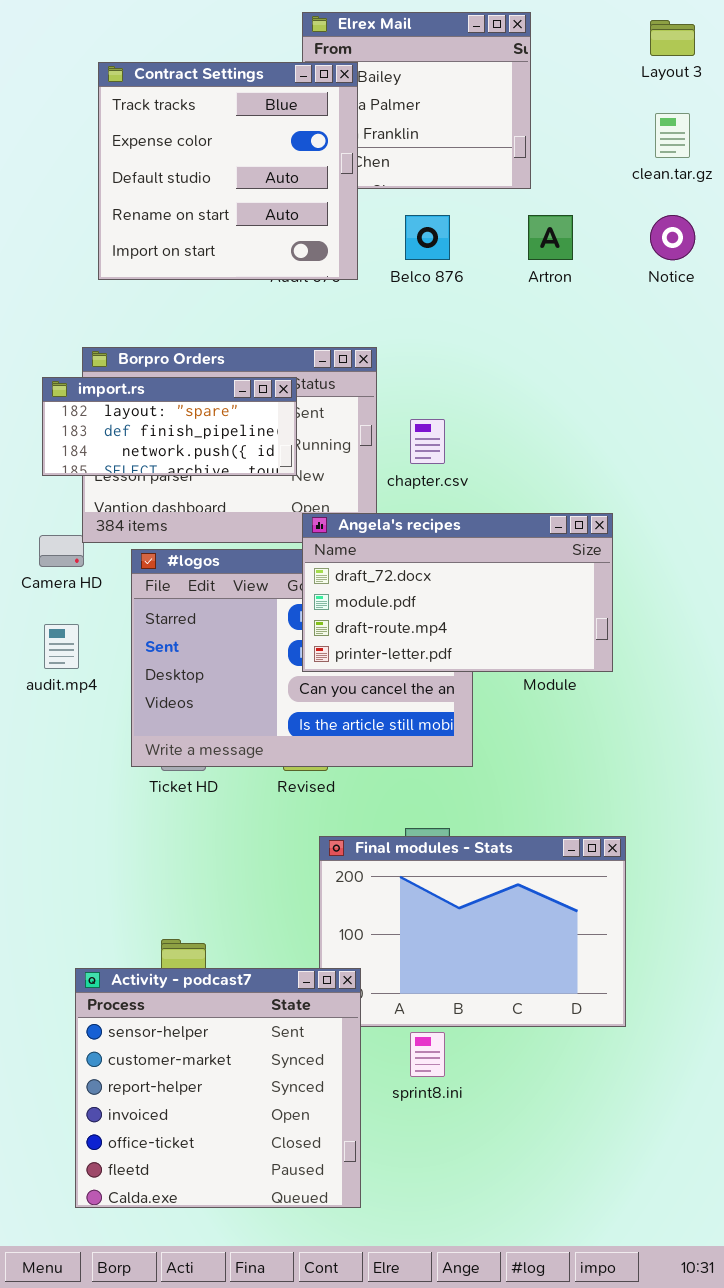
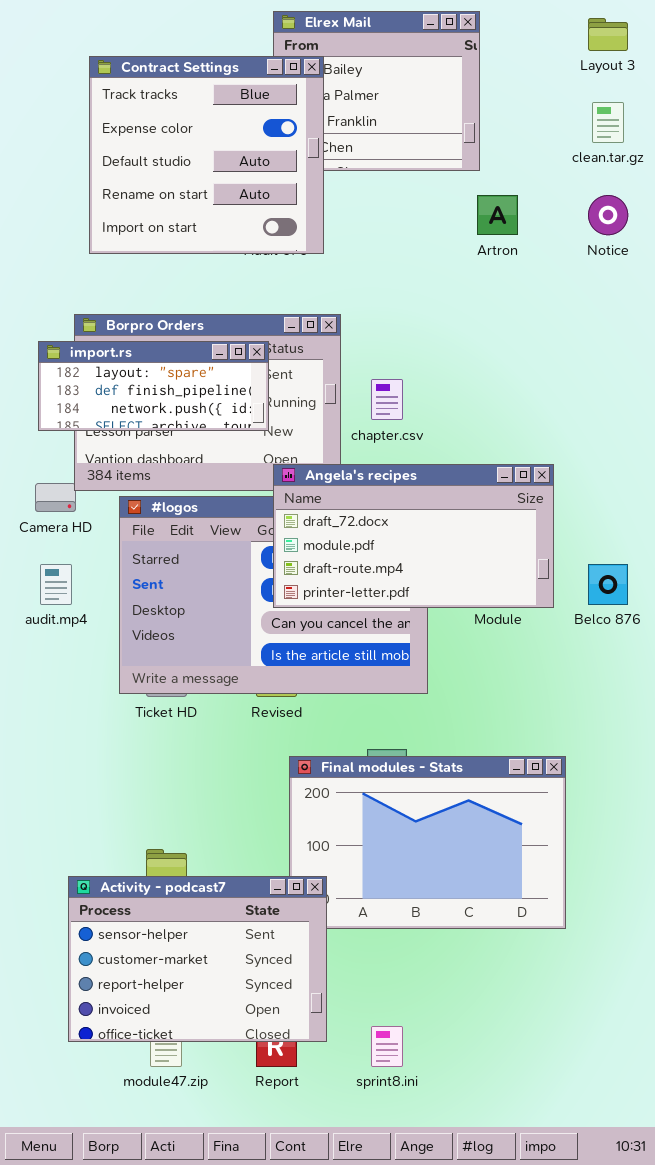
Belco 876: [405,215,450,260] -> [588,564,628,605], moved
Activity - podcast7: [75,968,361,1208] -> [68,876,327,1042], resized
sprint8.ini: [410,1032,445,1077] -> [371,1026,403,1067], moved

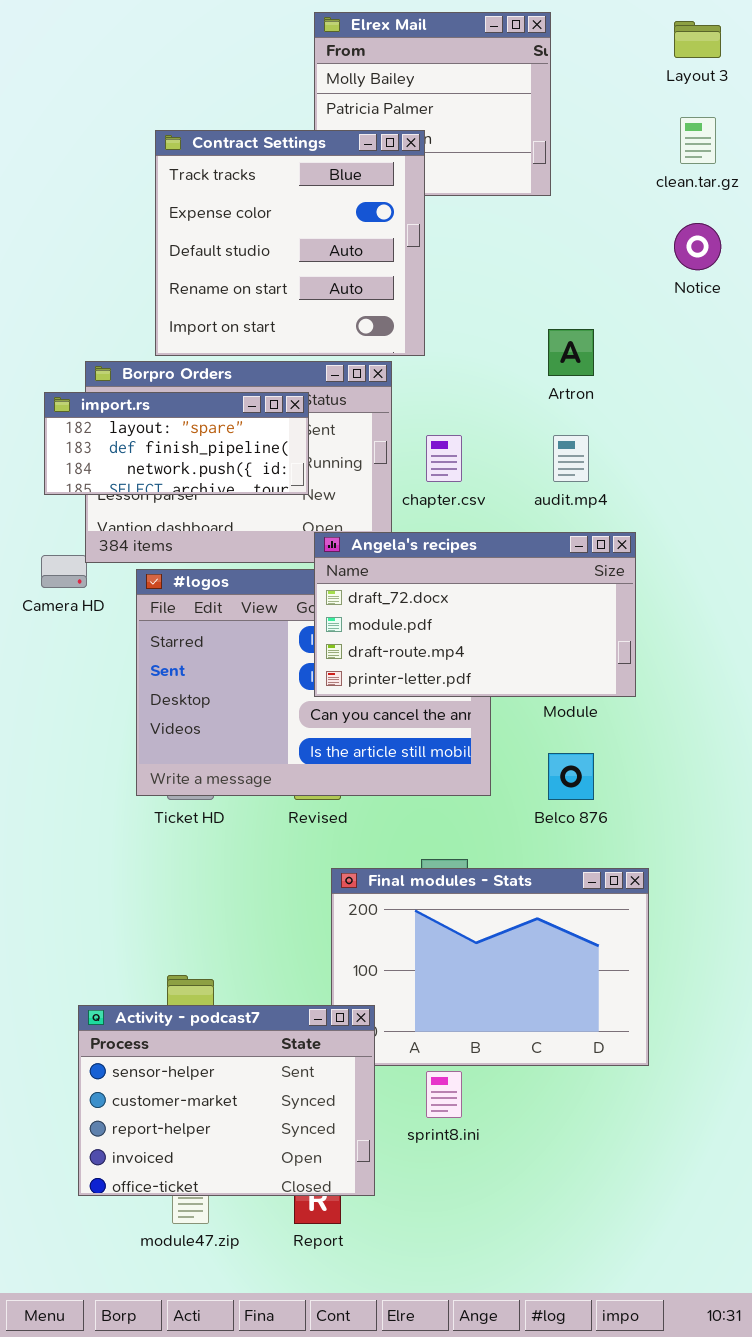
Contract Settings: [89,56,324,254] -> [155,130,425,356], moved
Artron: [477,195,518,235] -> [548,329,594,376], moved
audit.mp4: [40,564,72,605] -> [553,435,589,482], moved
Belco 876: [588,564,628,605] -> [548,753,594,800], moved
sprint8.ini: [371,1026,403,1067] -> [426,1071,462,1118], moved

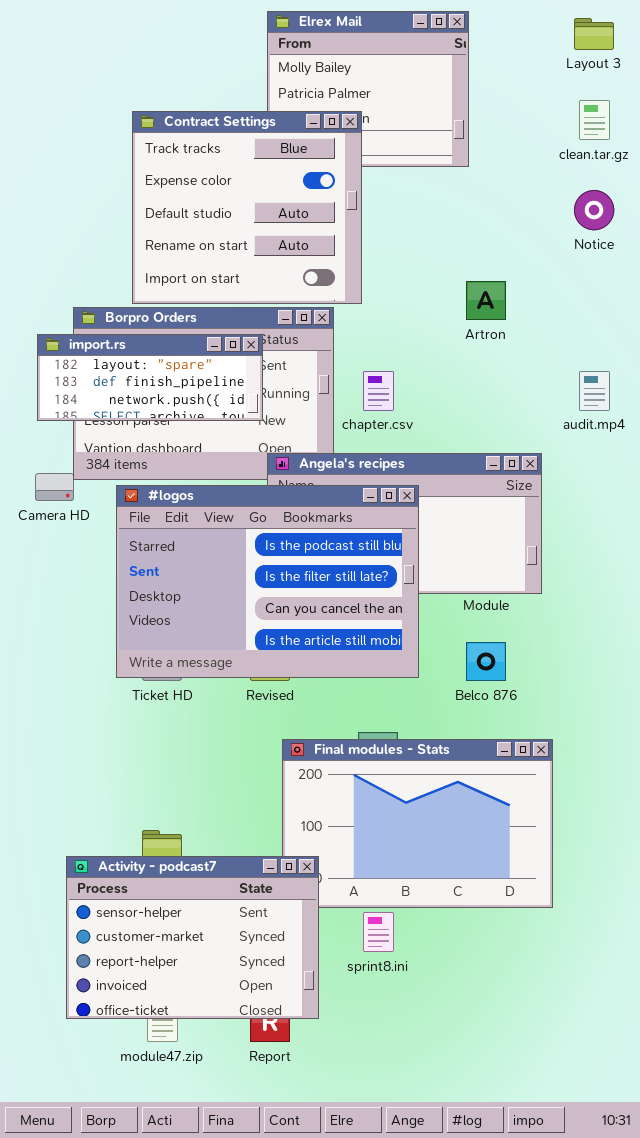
audit.mp4: [553,435,589,482] -> [579,371,610,411], moved
#logos: [136,569,491,796] -> [116,485,419,678], raised

